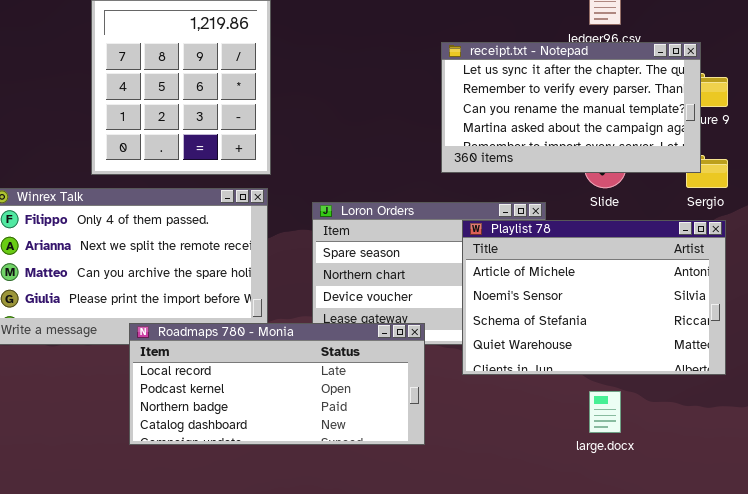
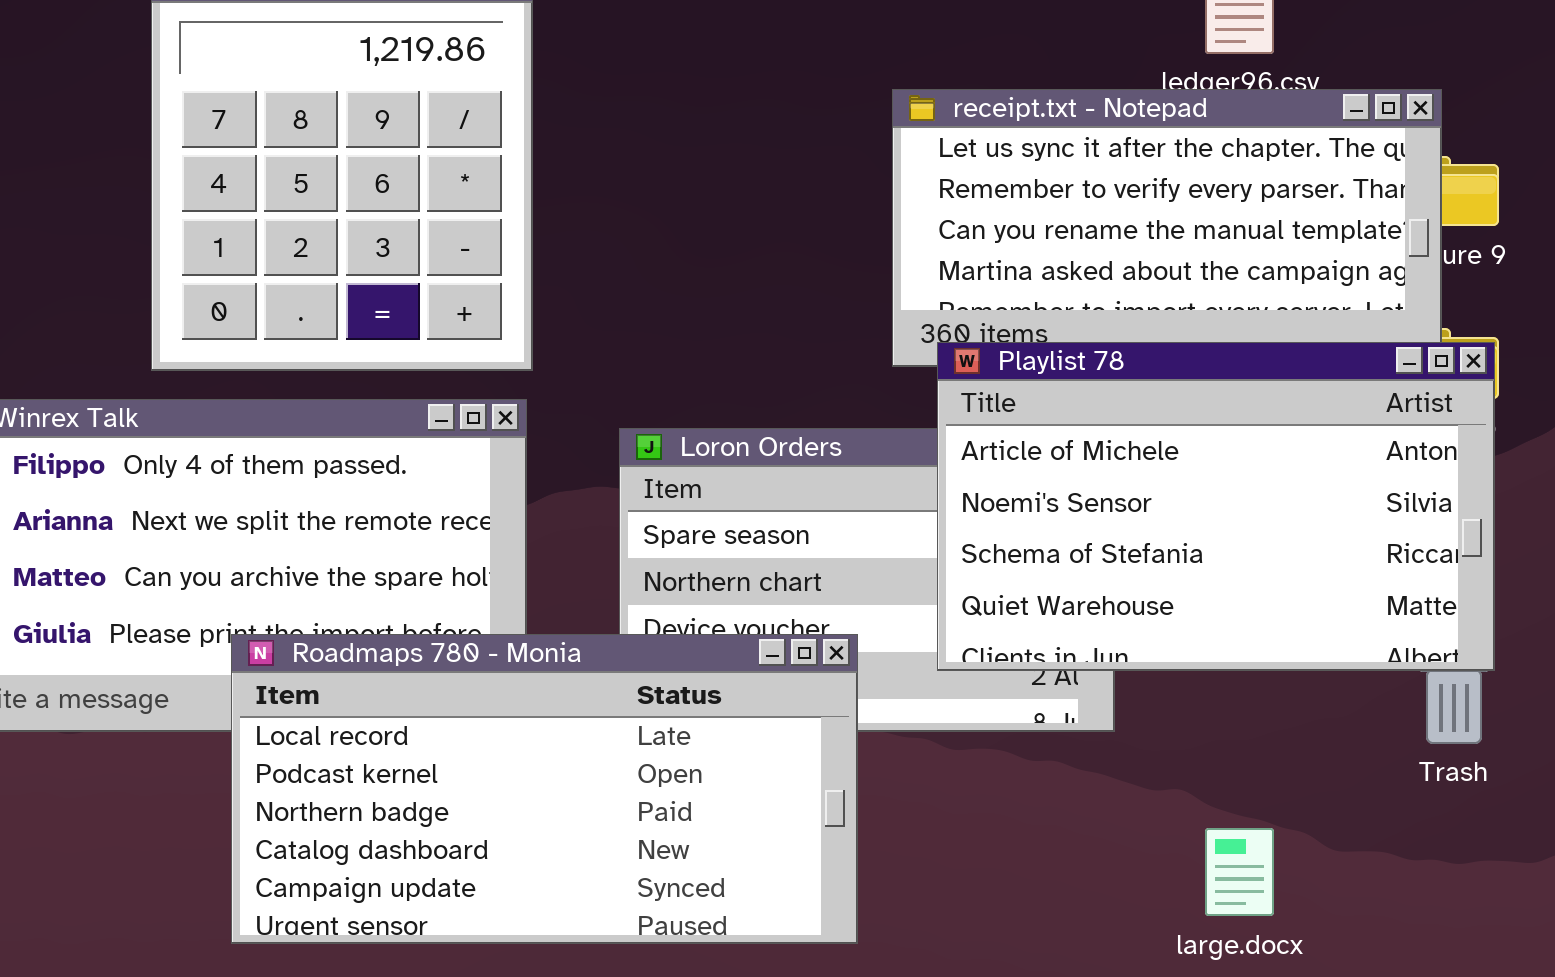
Playlist 78: [462,220,726,375] -> [937,342,1495,671], moved
Roadmaps 780 - Monia: [129,323,425,445] -> [231,634,858,944], resized

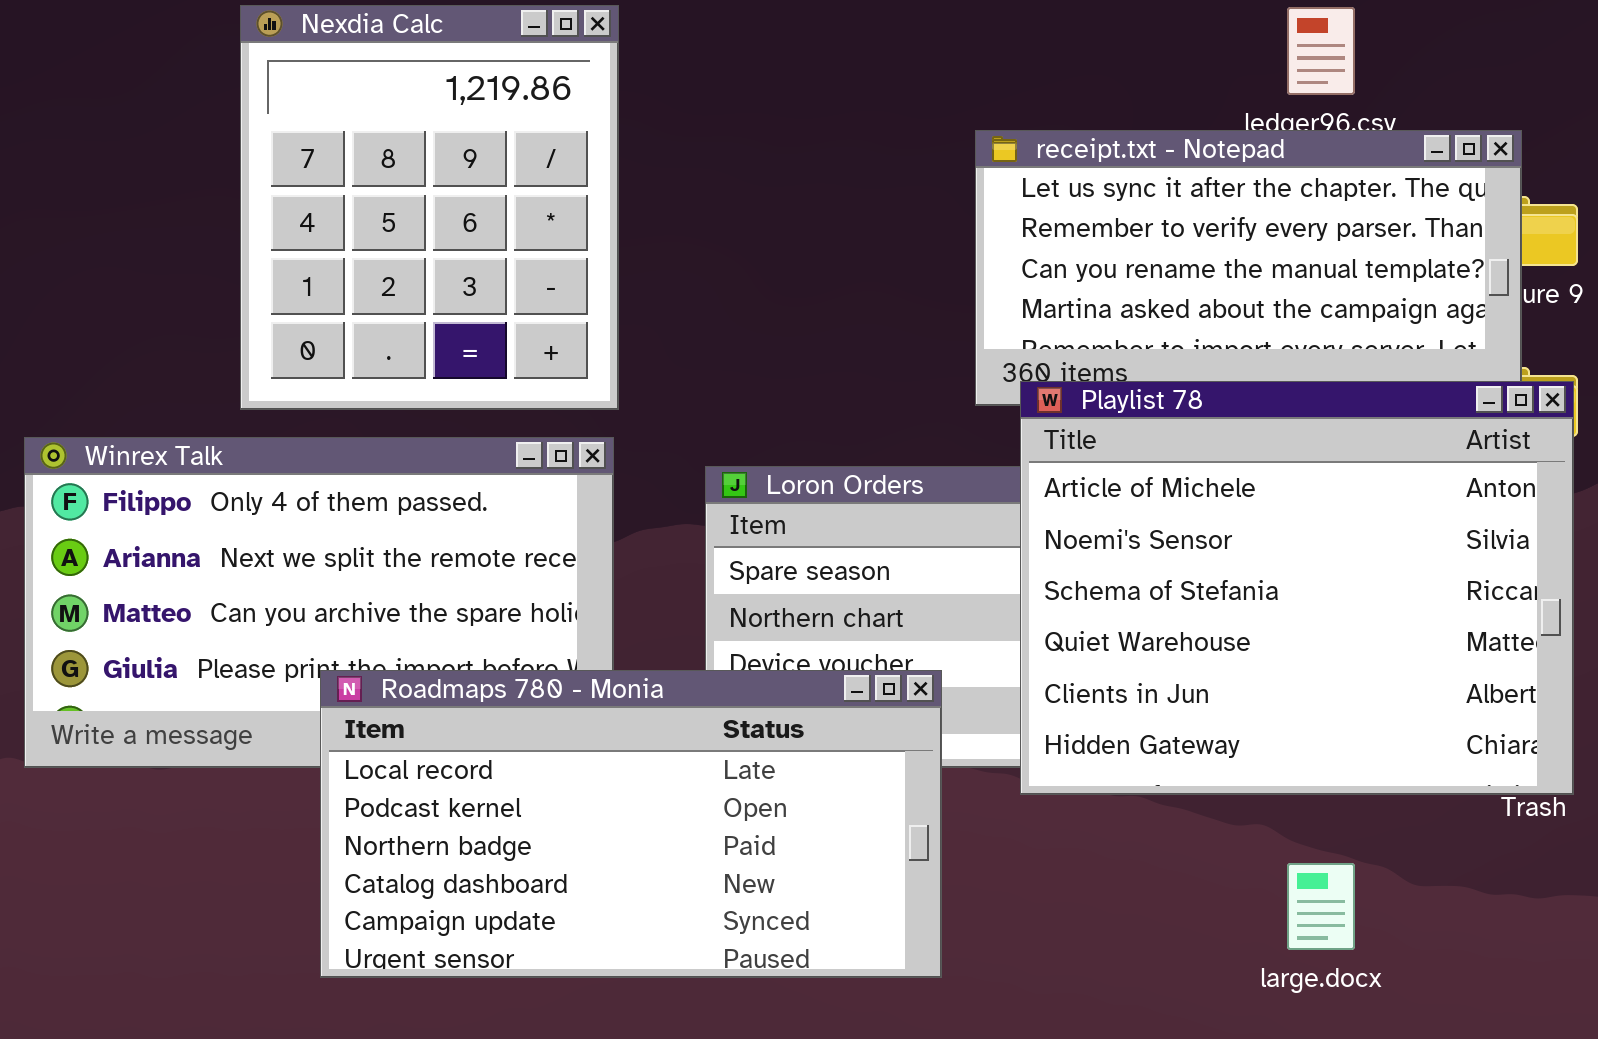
Playlist 78: [937,342,1495,671] -> [1020,381,1574,795], resized

